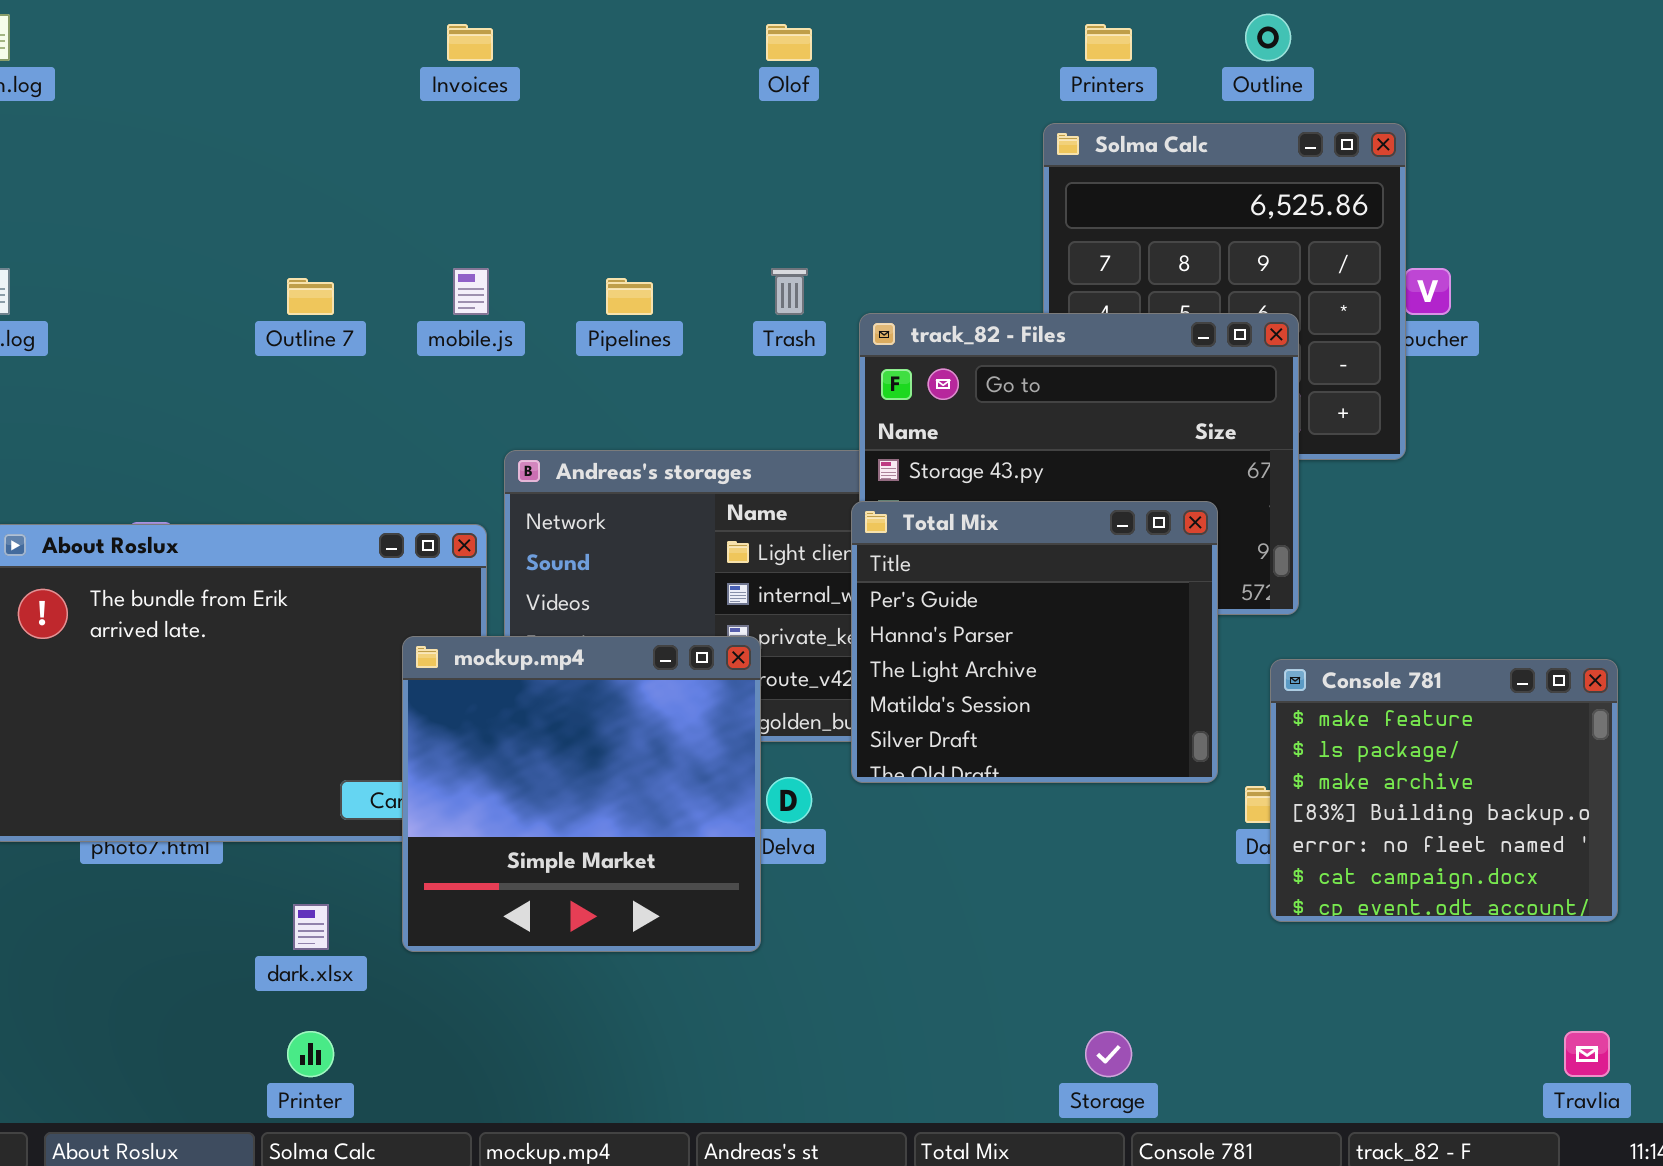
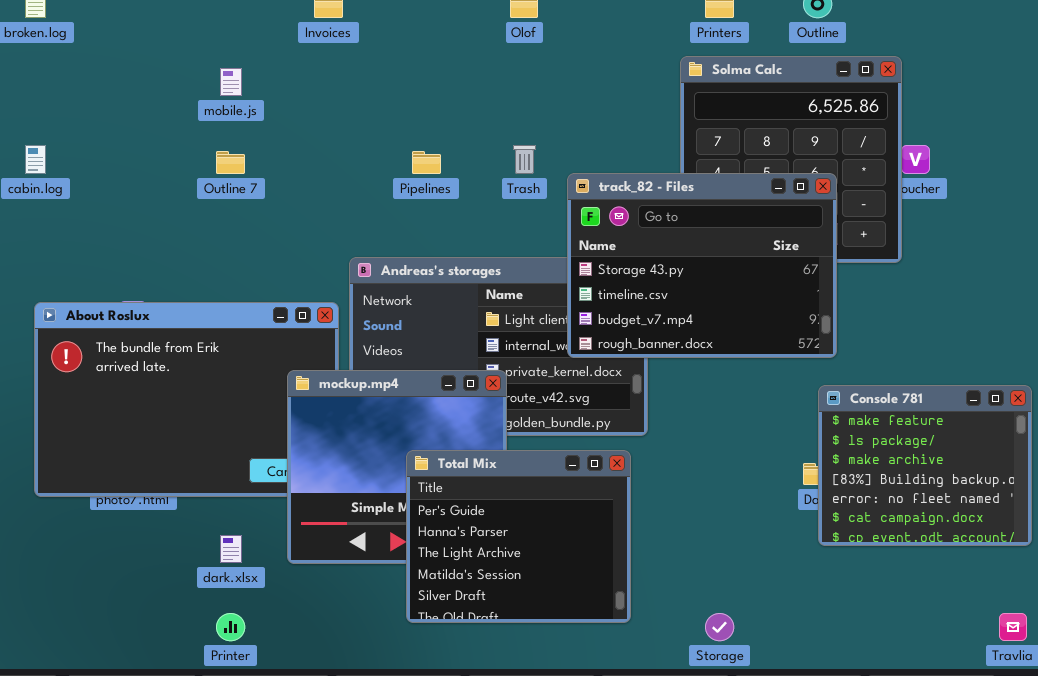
mobile.js: [453,268,489,315] -> [220,68,242,96], moved
Total Mix: [851,501,1218,783] -> [406,450,631,623], moved

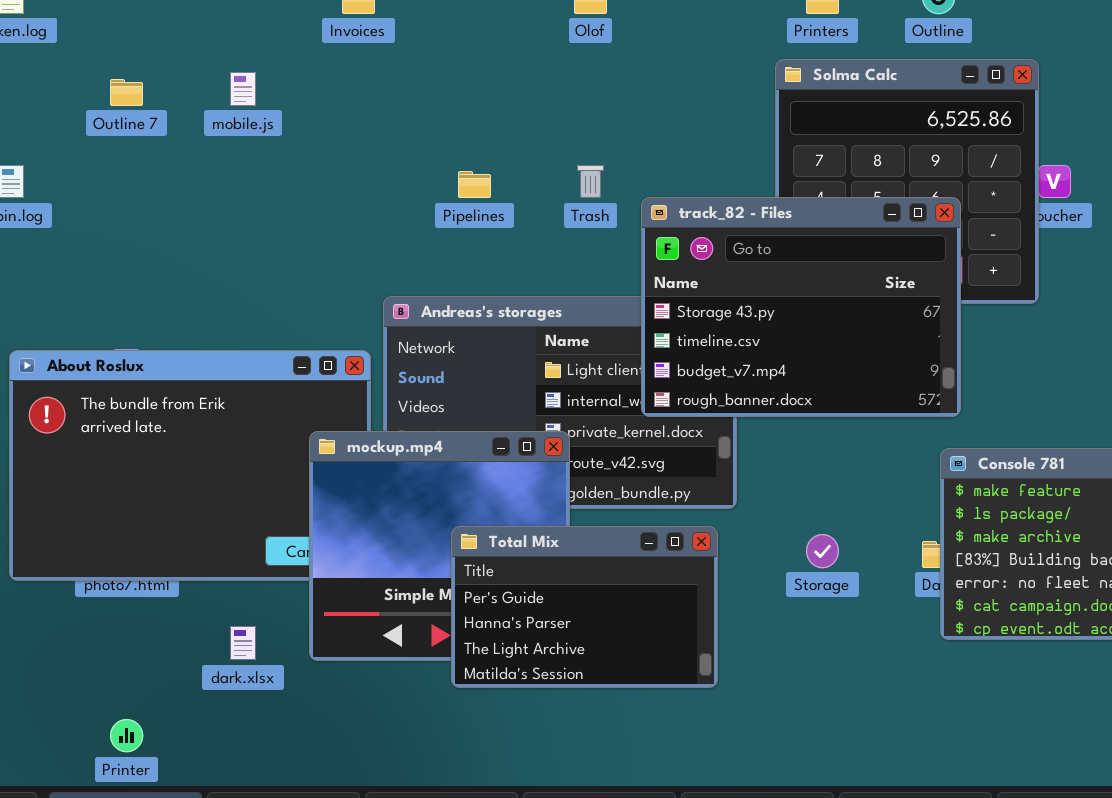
Outline 7: [216,151,245,174] -> [110,79,143,106], moved
Total Mix: [406,450,631,623] -> [451,526,718,688], resized
Printer: [216,613,245,641] -> [110,719,143,752], moved
Storage: [705,613,734,641] -> [806,534,839,568], moved

